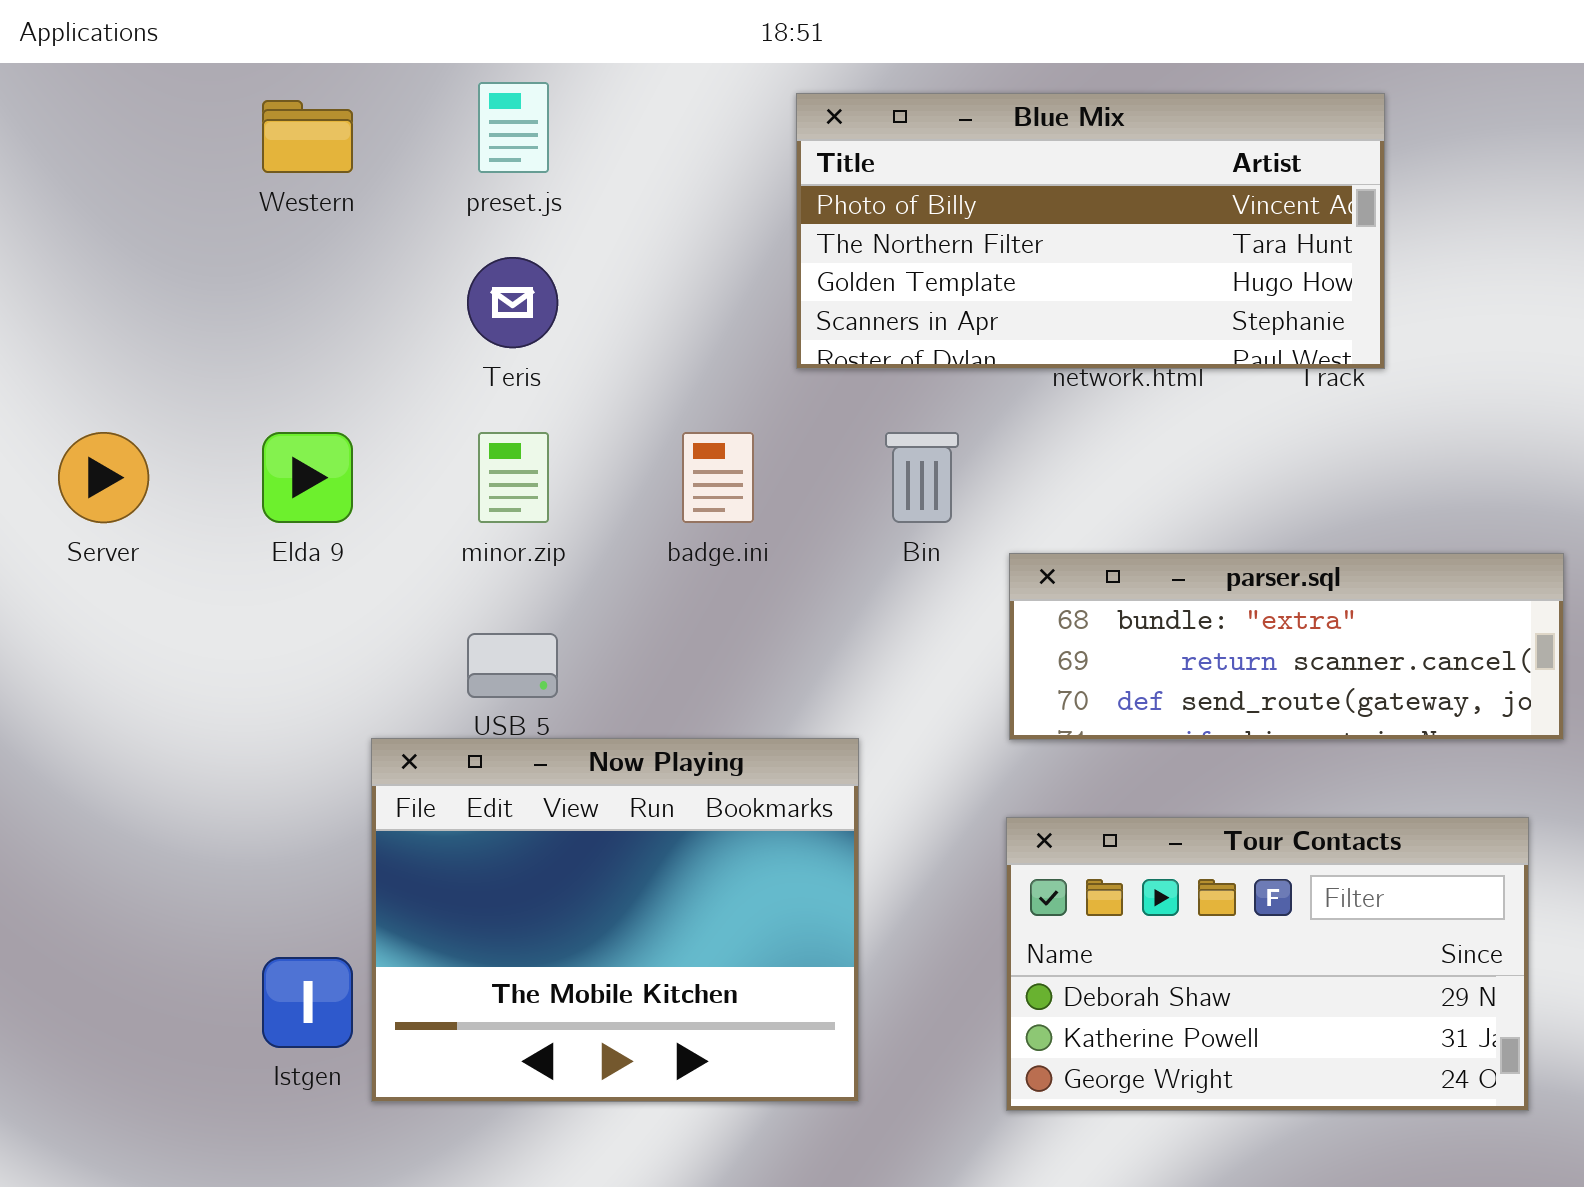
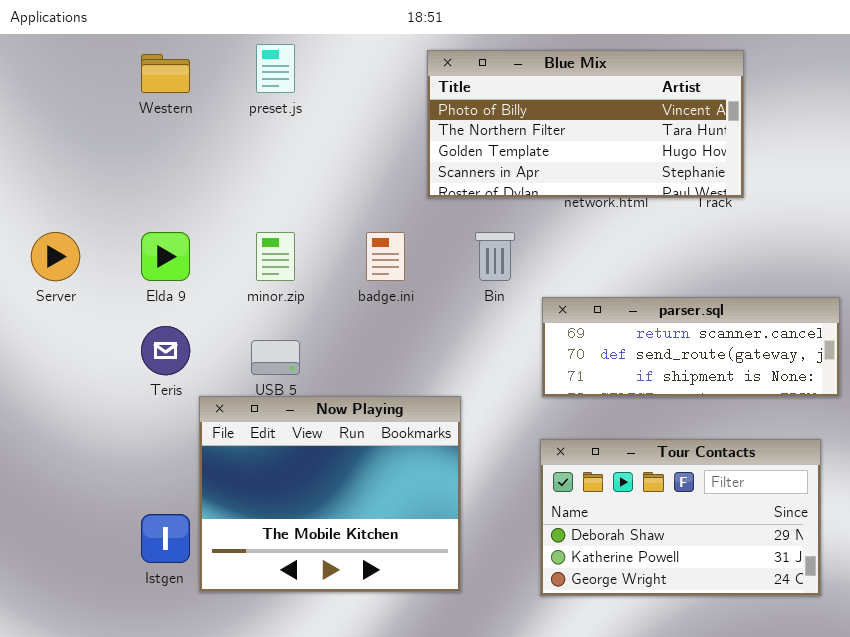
Teris: [467,257,558,348] -> [141,326,190,375], moved
parser.sql: [1009,553,1564,740] -> [542,297,840,397], scrolled down 1 row

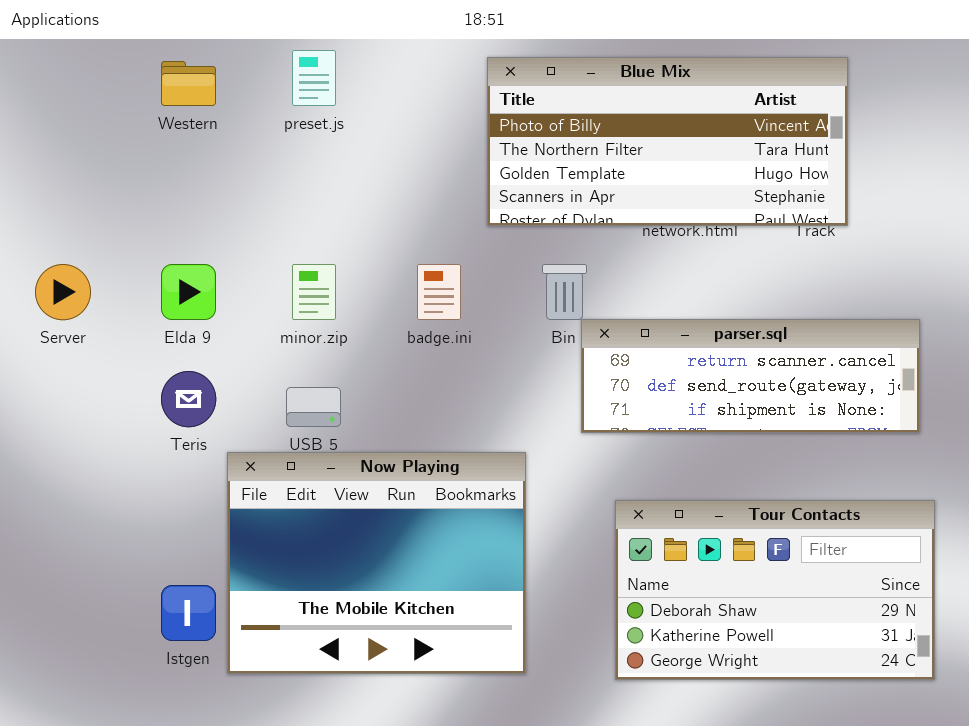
parser.sql: [542,297,840,397] -> [581,319,920,433], moved

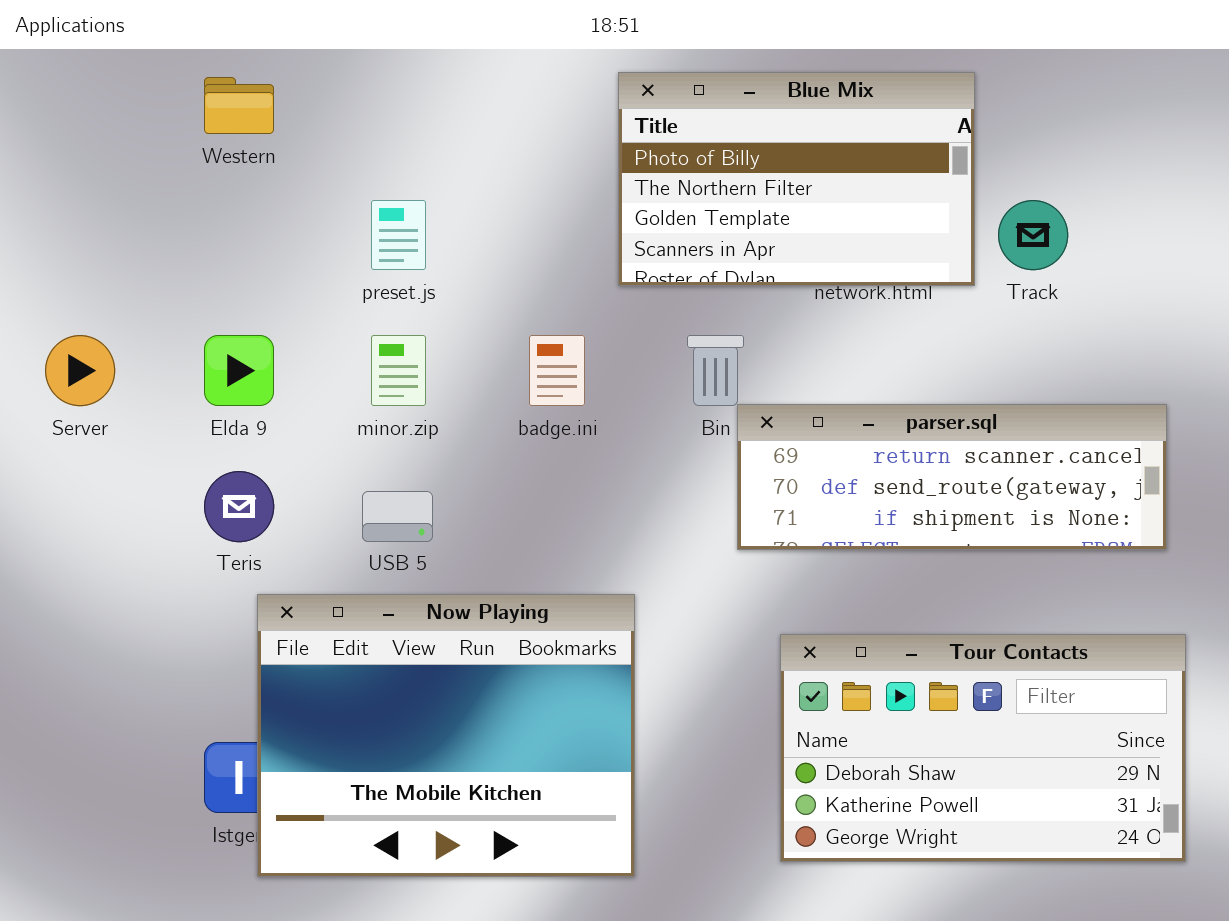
preset.js: [292,50,336,106] -> [371,200,426,270], moved
Blue Mix: [487,57,848,226] -> [618,72,975,286], resized
Now Playing: [227,452,526,674] -> [257,594,635,877], moved

